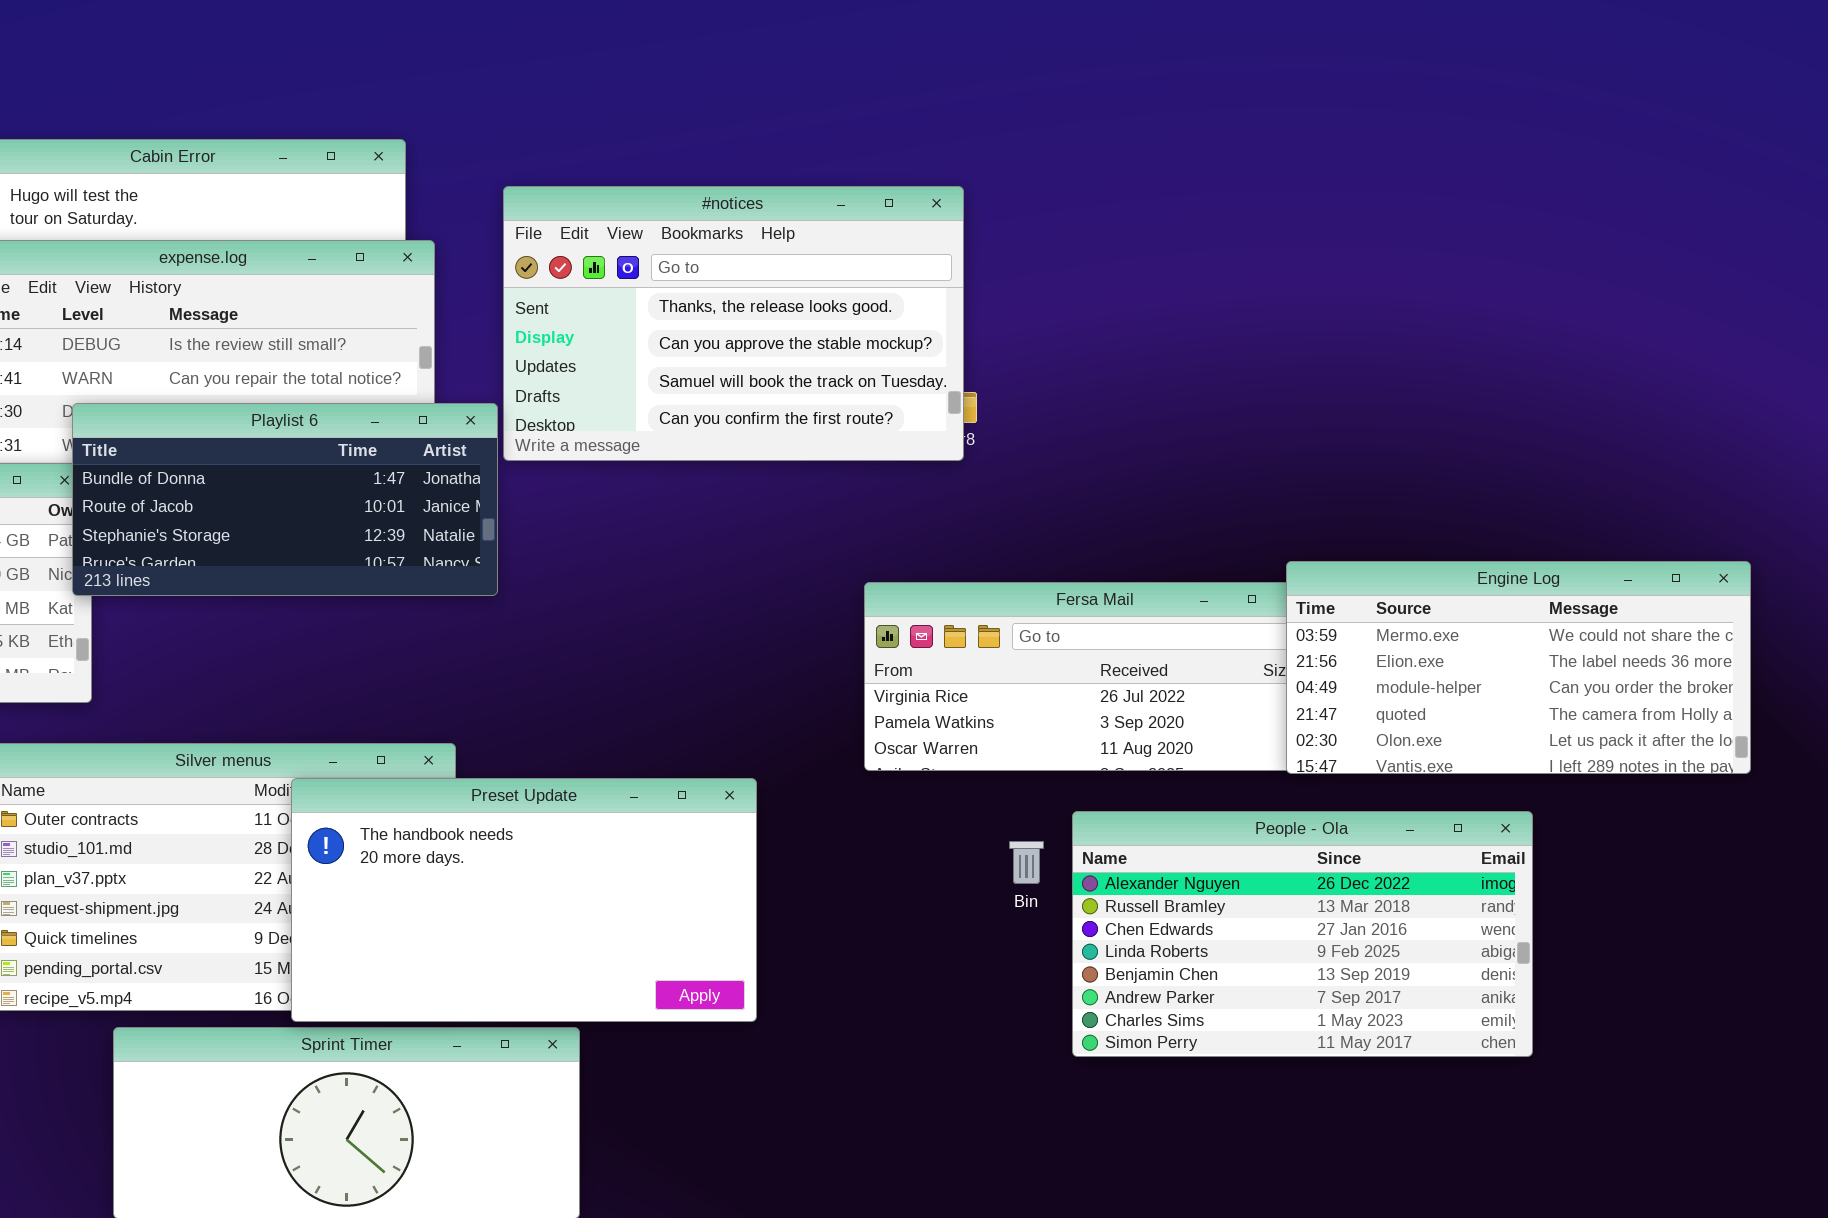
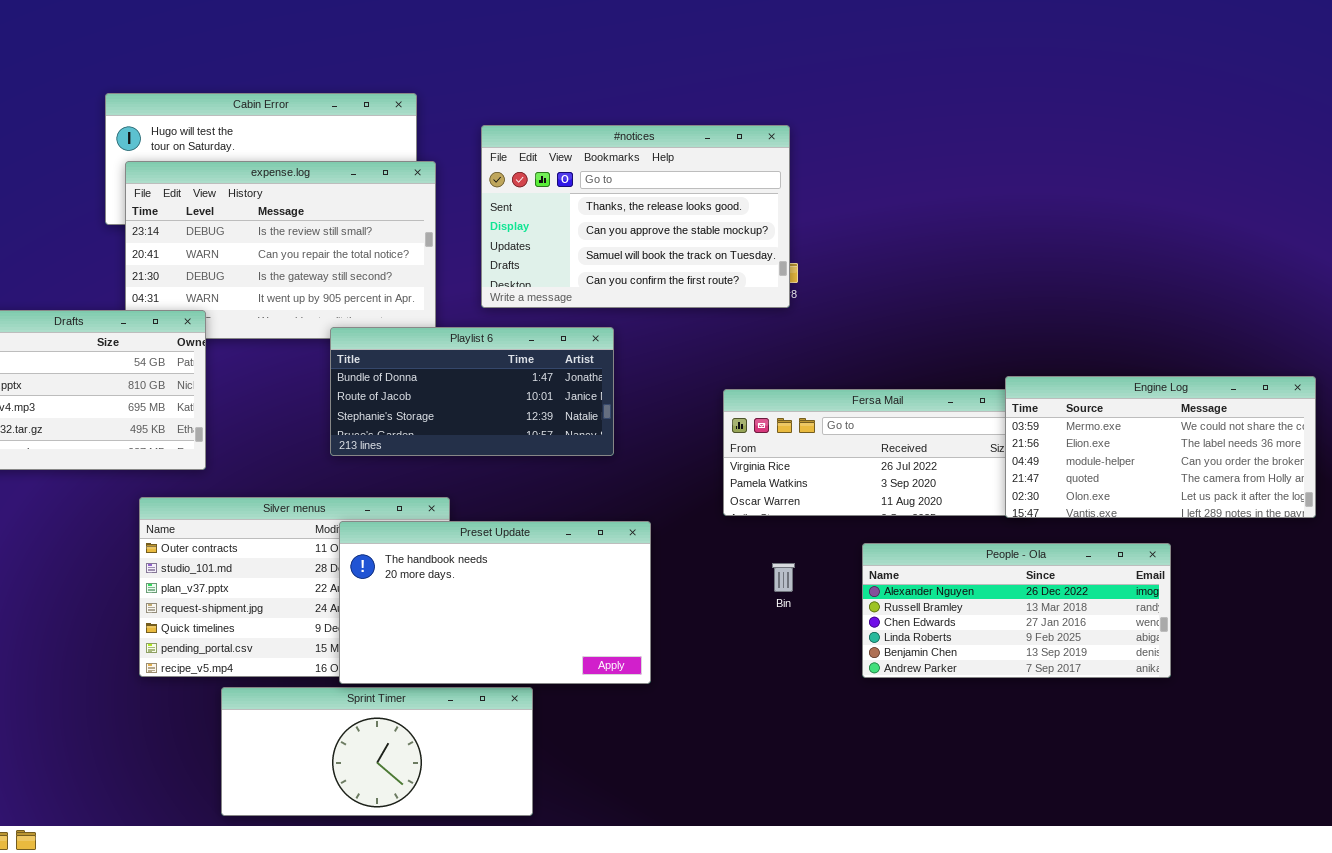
Playlist 6: [72,403,498,596] -> [330,327,614,456], moved
People - Ola: [1072,811,1533,1057] -> [862,543,1171,678], resized
Bin: [1009,841,1044,884] -> [772,563,795,592], moved

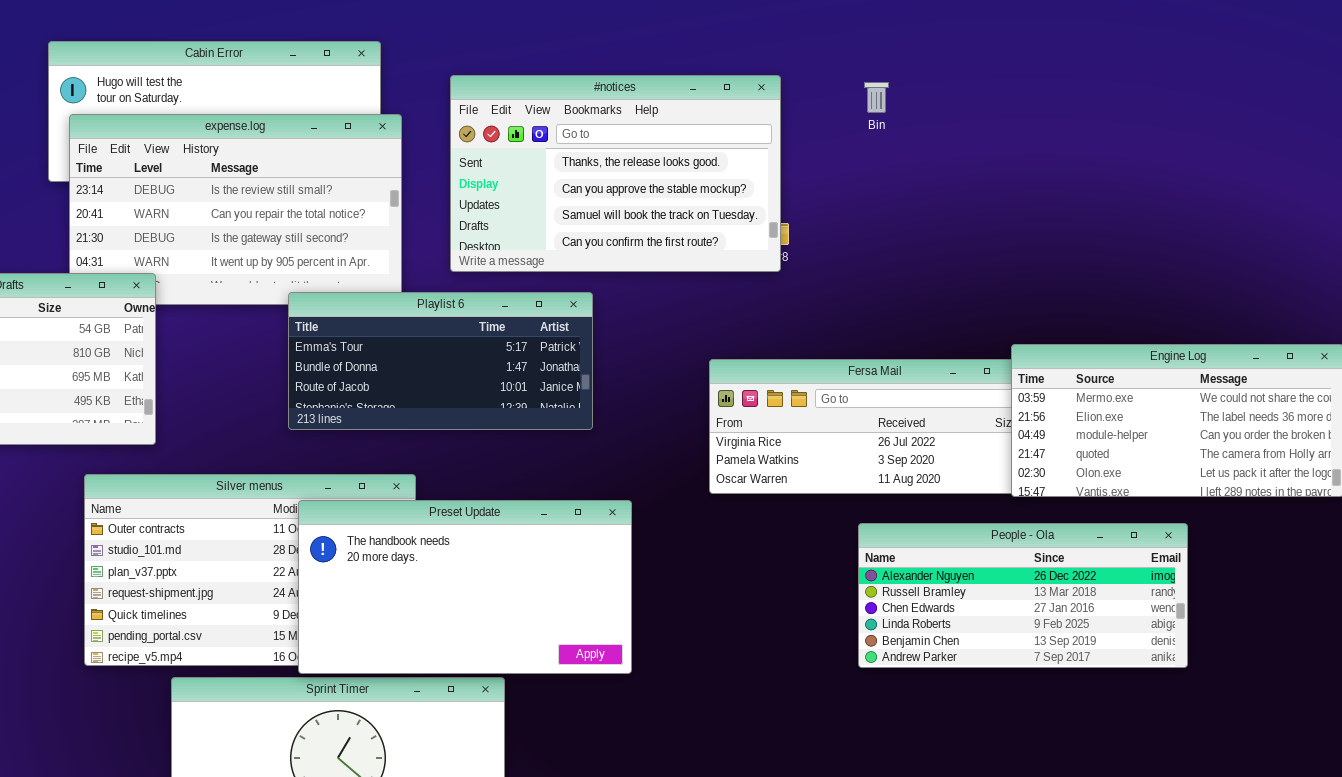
Playlist 6: [330,327,614,456] -> [288,292,593,430], scrolled up 1 row
Bin: [772,563,795,592] -> [864,82,889,113], moved

